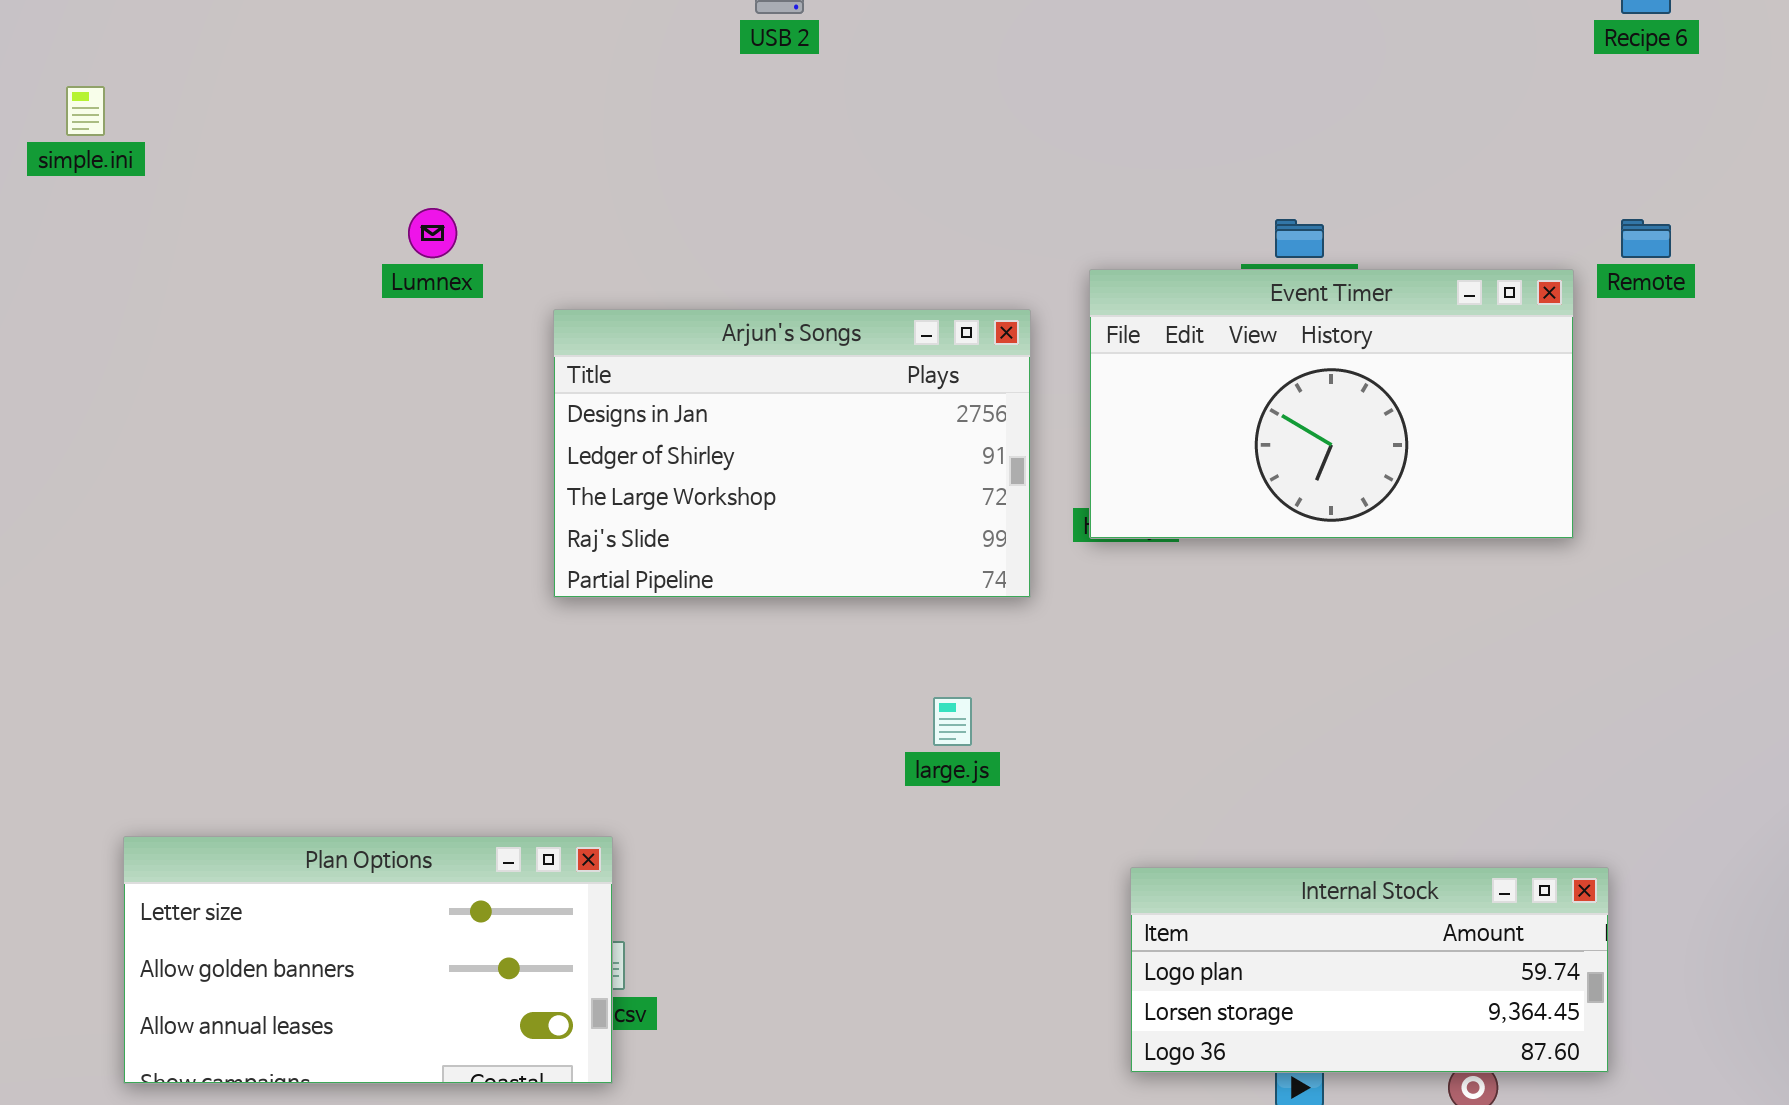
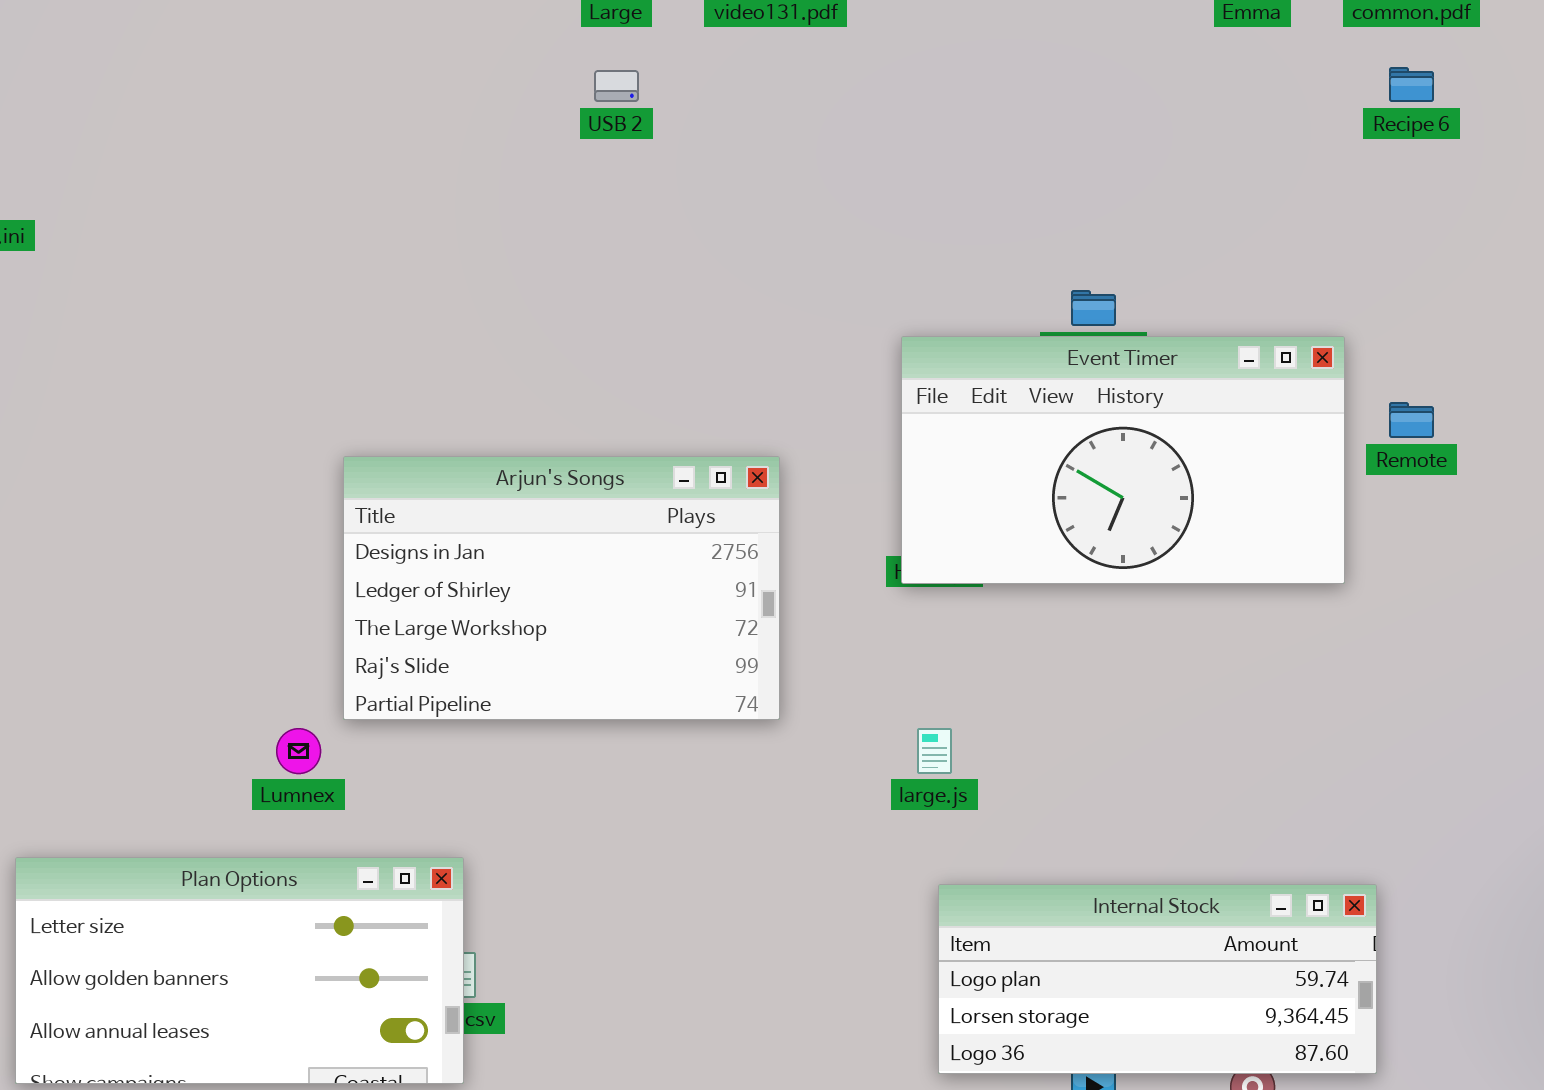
Lumnex: [408,208,457,258] -> [276,728,321,774], moved
Remote: [1621,219,1671,258] -> [1389,402,1434,438], moved
Arjun's Songs: [553,309,1031,598] -> [343,456,780,720], moved
large.js: [933,697,972,746] -> [917,728,952,774], moved

